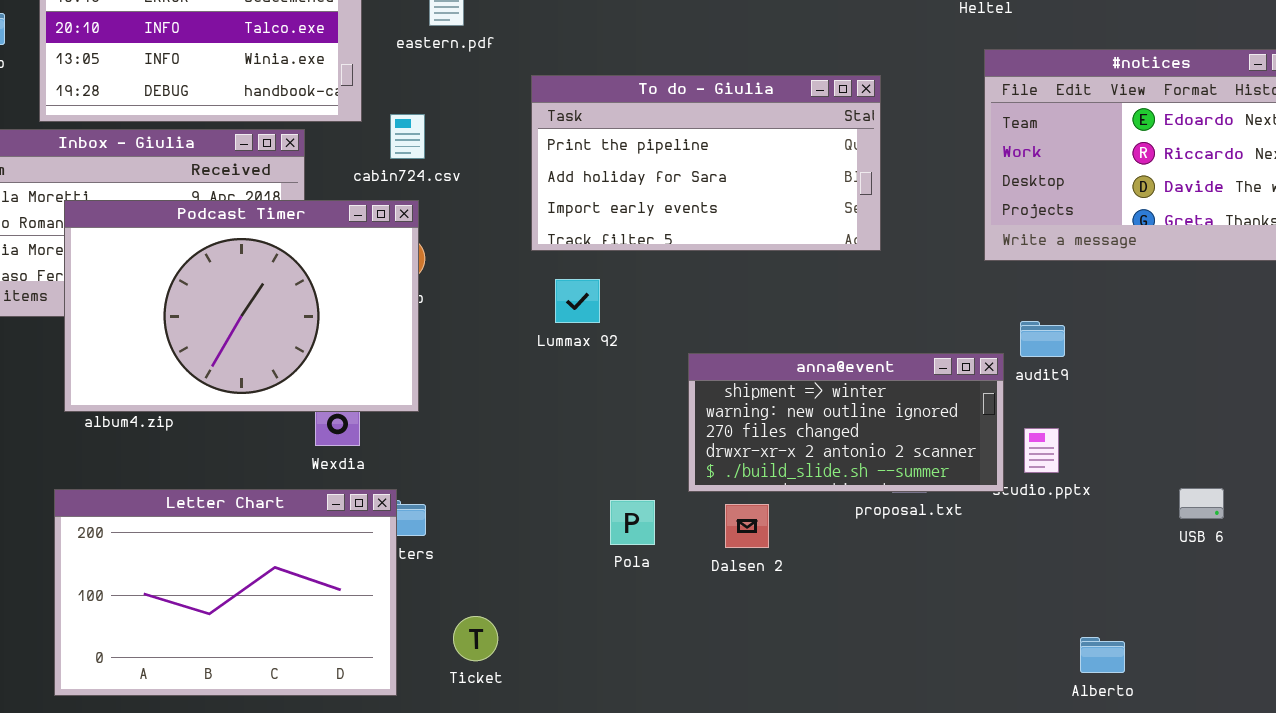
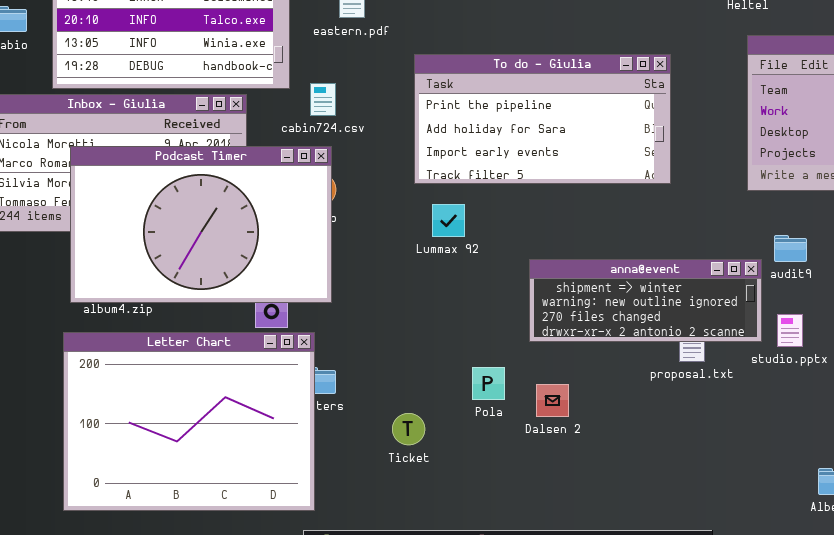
anna@event: [688,353,1004,492] -> [529,259,762,342], resized
Letter Chart: [54,489,397,696] -> [63,332,315,511], resized
Dalsen 2: [725,504,769,548] -> [536,384,569,417], moved
Ticket: [453,616,498,661] -> [392,413,425,445], moved

